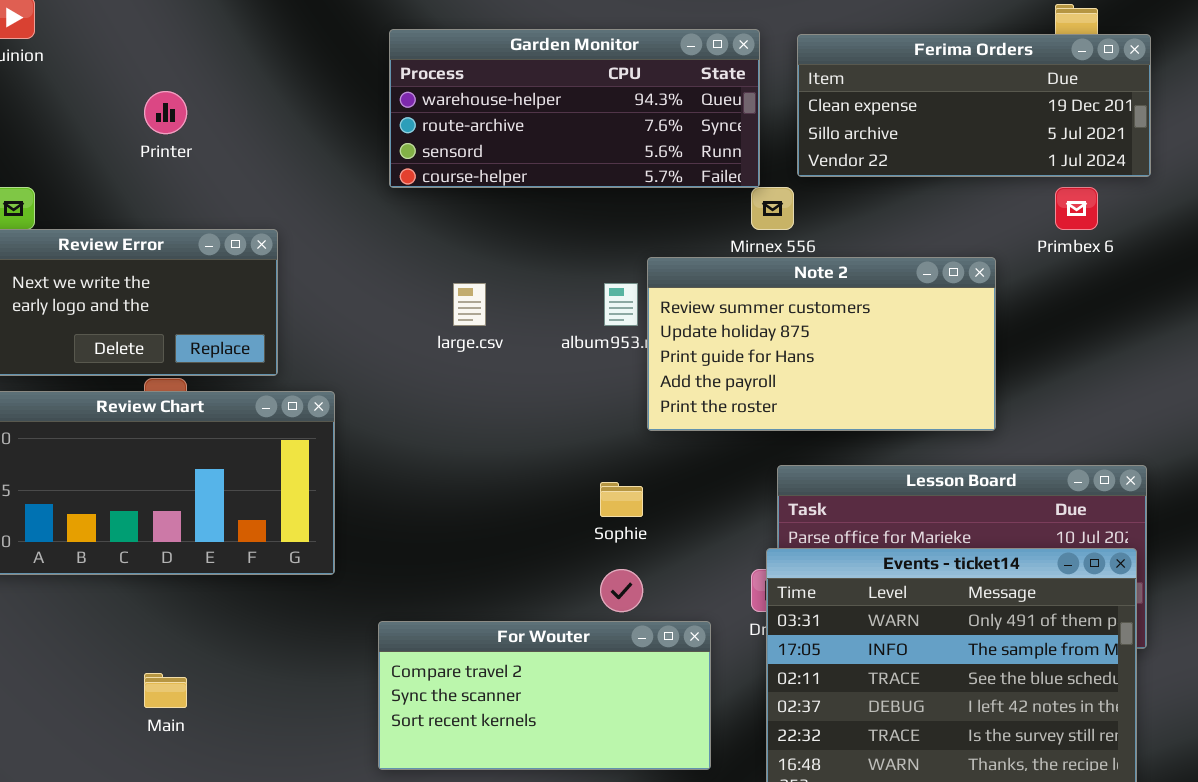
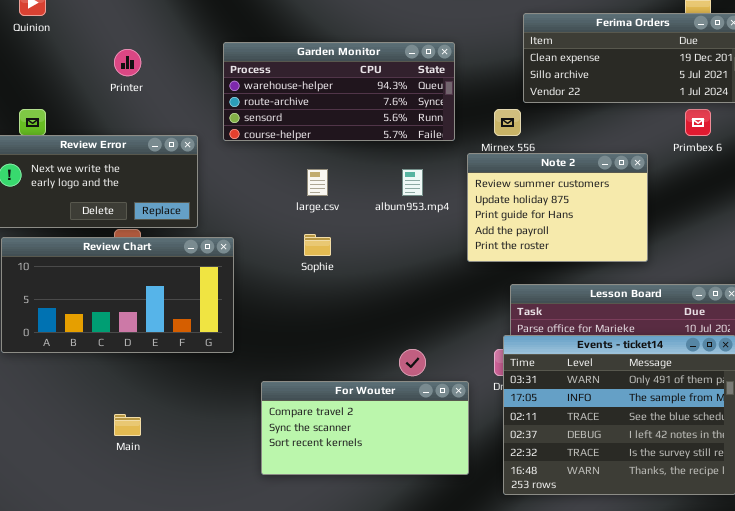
Garden Monitor: [389,29,760,188] -> [223,42,455,141], moved
Note 2: [647,257,996,431] -> [467,153,648,262], resized
Sophie: [600,482,643,517] -> [304,234,331,256], moved

